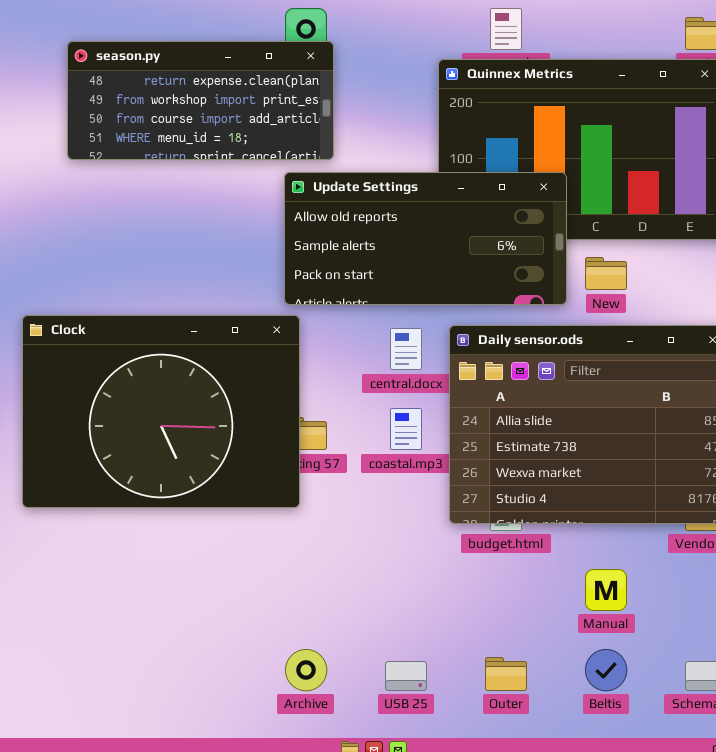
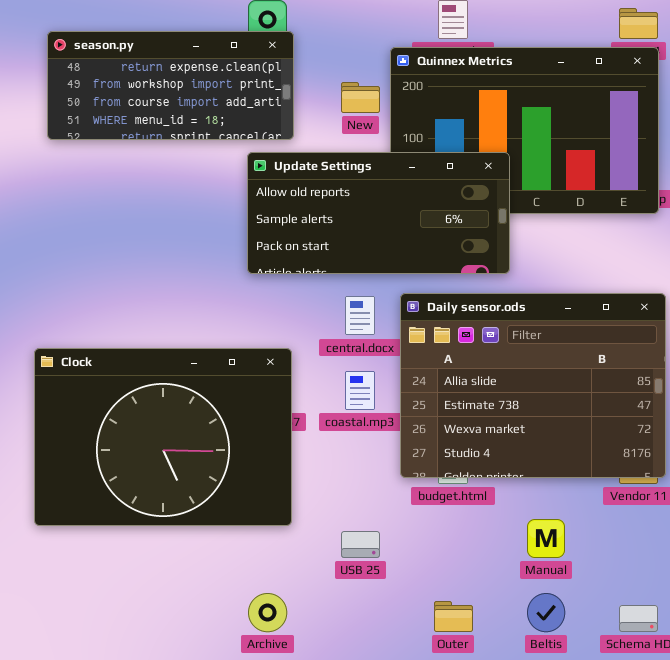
New: [585,257,627,290] -> [341,82,380,113], moved
Clock: [22,315,300,508] -> [34,348,292,526], moved
USB 25: [385,661,427,691] -> [341,531,380,558], moved

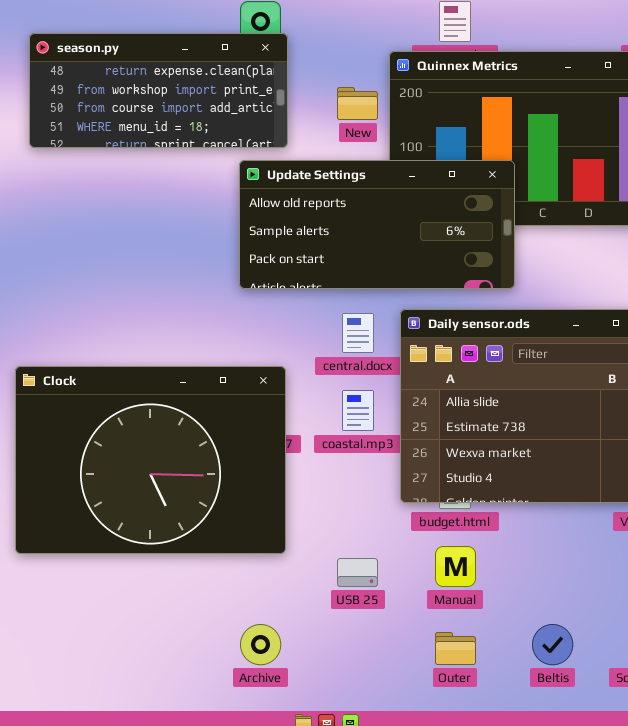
Manual: [527,519,565,558] -> [435,546,476,587], moved

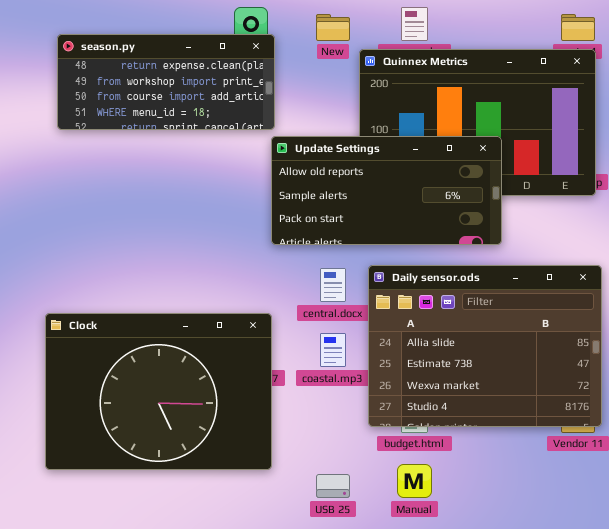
New: [337,87,378,120] -> [316,14,350,41], moved
Update Settings: [239,160,515,289] -> [271,136,502,245], moved

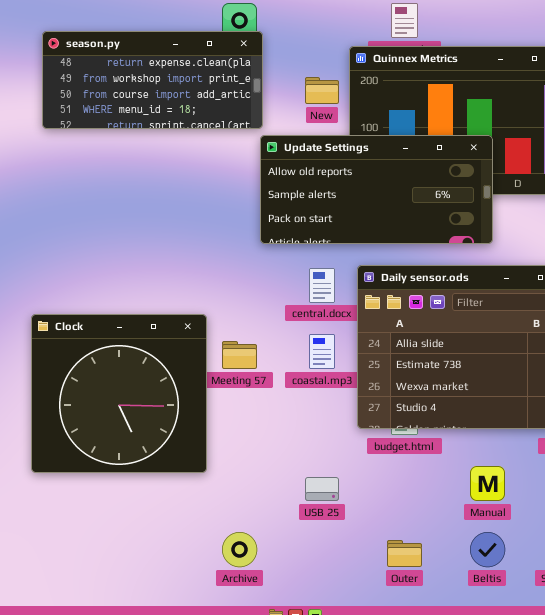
New: [316,14,350,41] -> [305,77,339,104], moved
Clock: [45,313,272,470] -> [31,314,207,473], resized
Manual: [397,464,432,498] -> [470,466,505,501], moved

